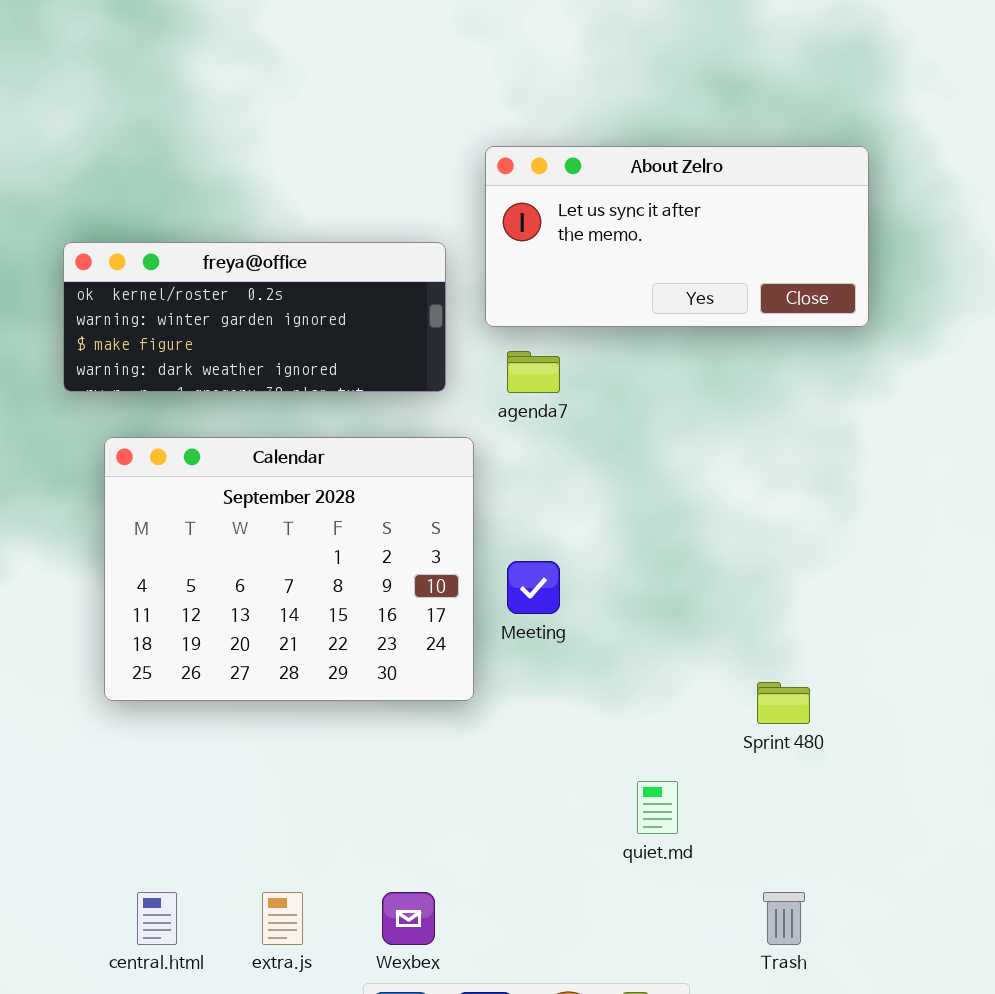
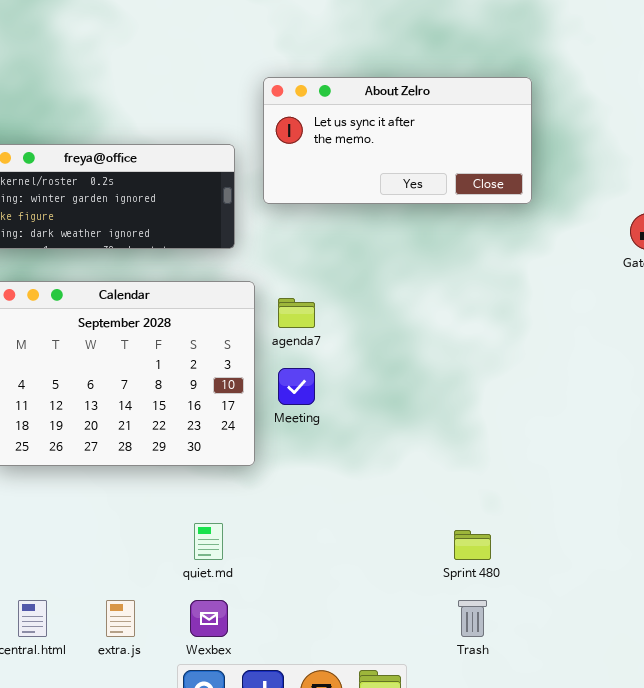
agenda7: [507,351,560,393] -> [278,298,315,328], moved
Sprint 480: [757,682,810,724] -> [454,530,491,560], moved
quiet.md: [637,781,678,834] -> [194,523,223,560], moved

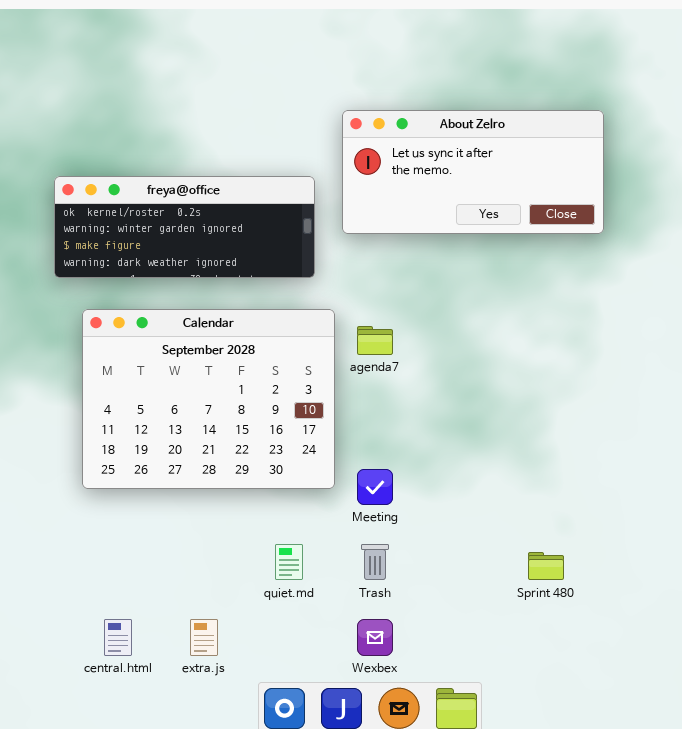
Meeting: [278,368,315,405] -> [357,469,393,505], moved
Wexbex: [190,600,228,637] -> [357,619,393,656], moved
Trash: [458,600,487,637] -> [361,544,389,580], moved

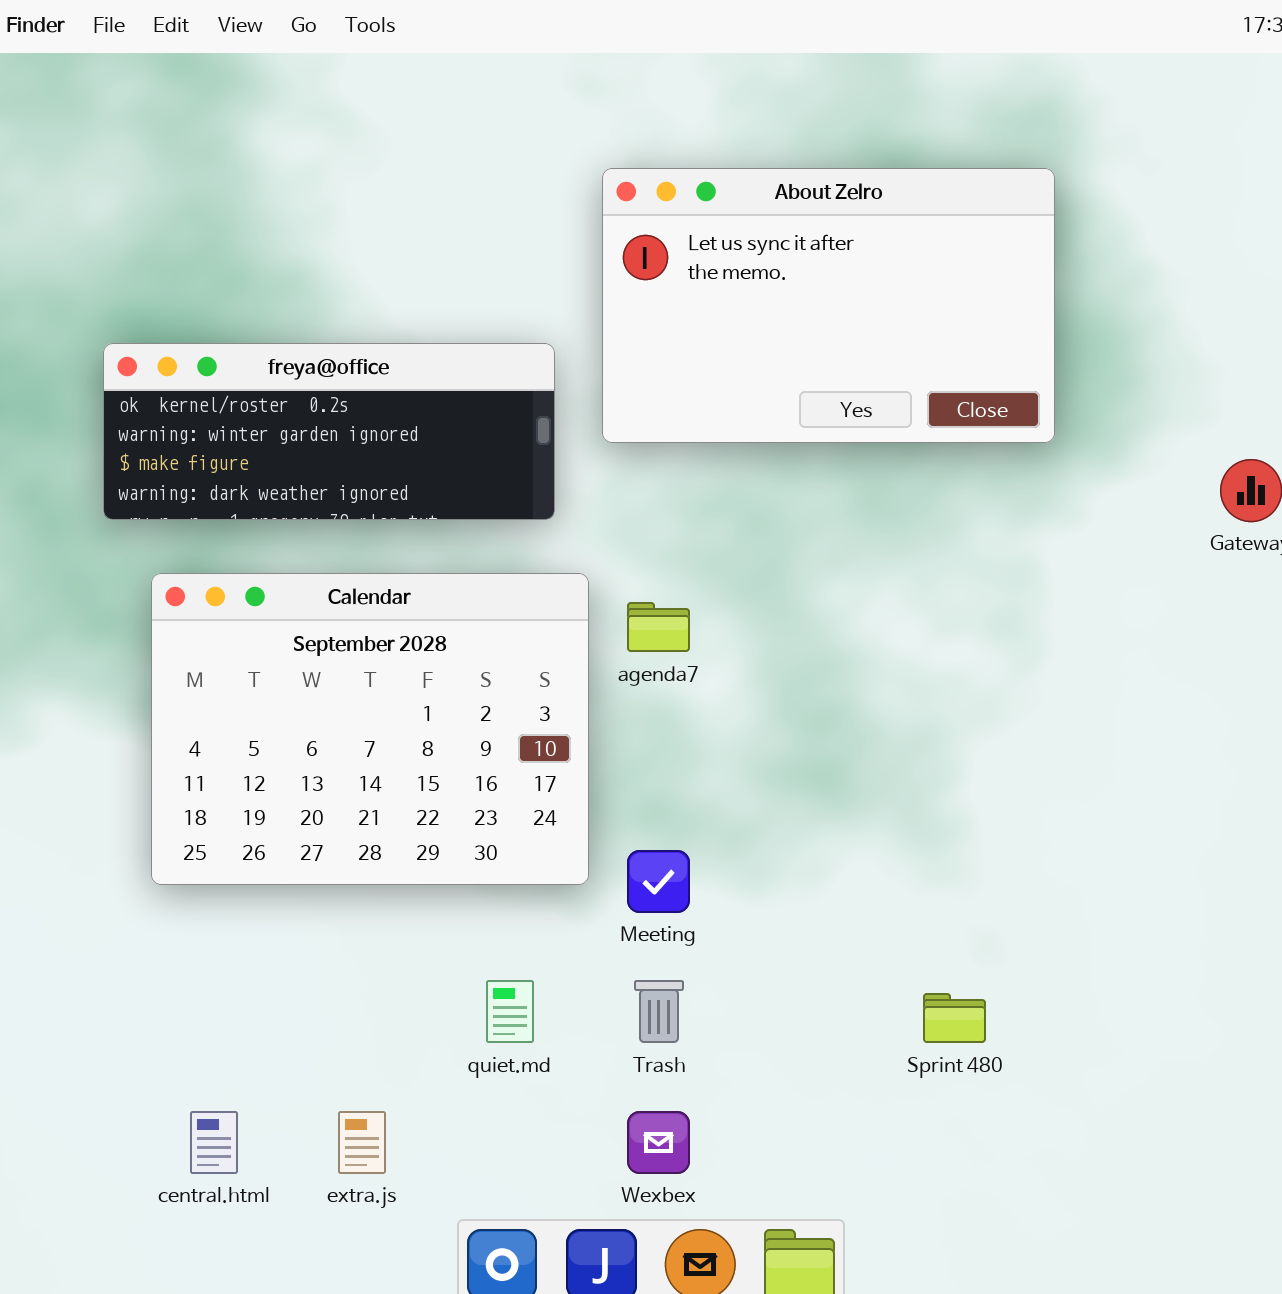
About Zelro: [342,110,604,234] -> [602,168,1055,443], resized

